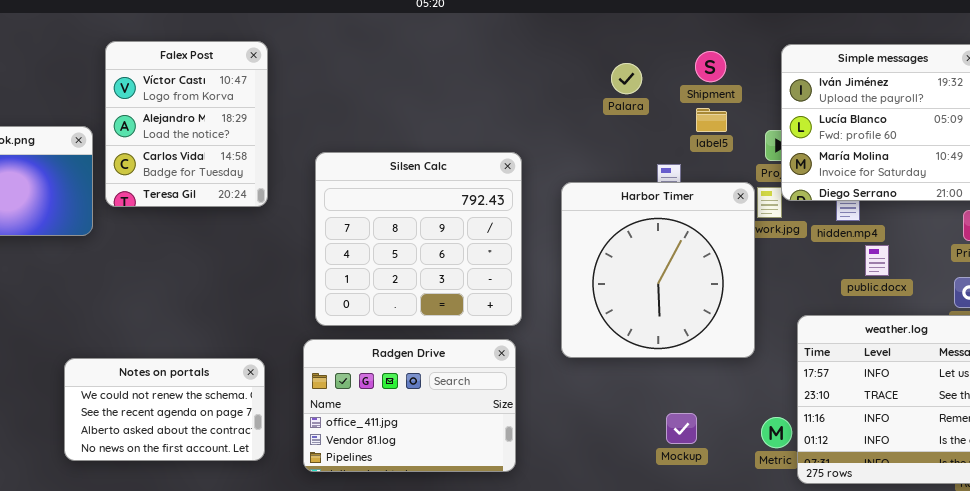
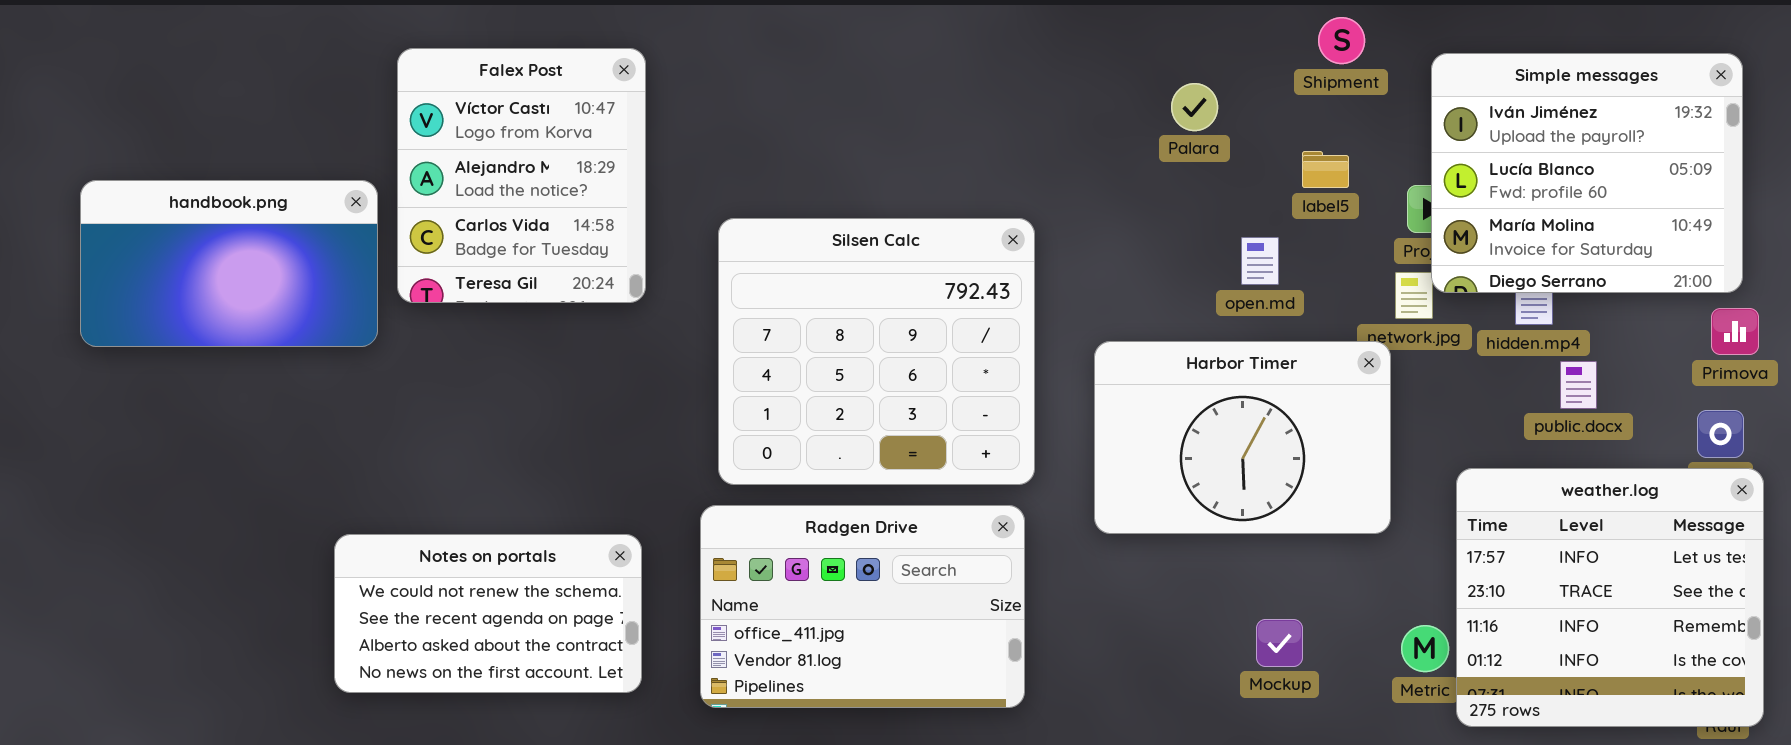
Shipment: [695,51,726,82] -> [1318,17,1365,64], moved
Harbor Timer: [561,182,755,358] -> [1094,341,1391,534], resized

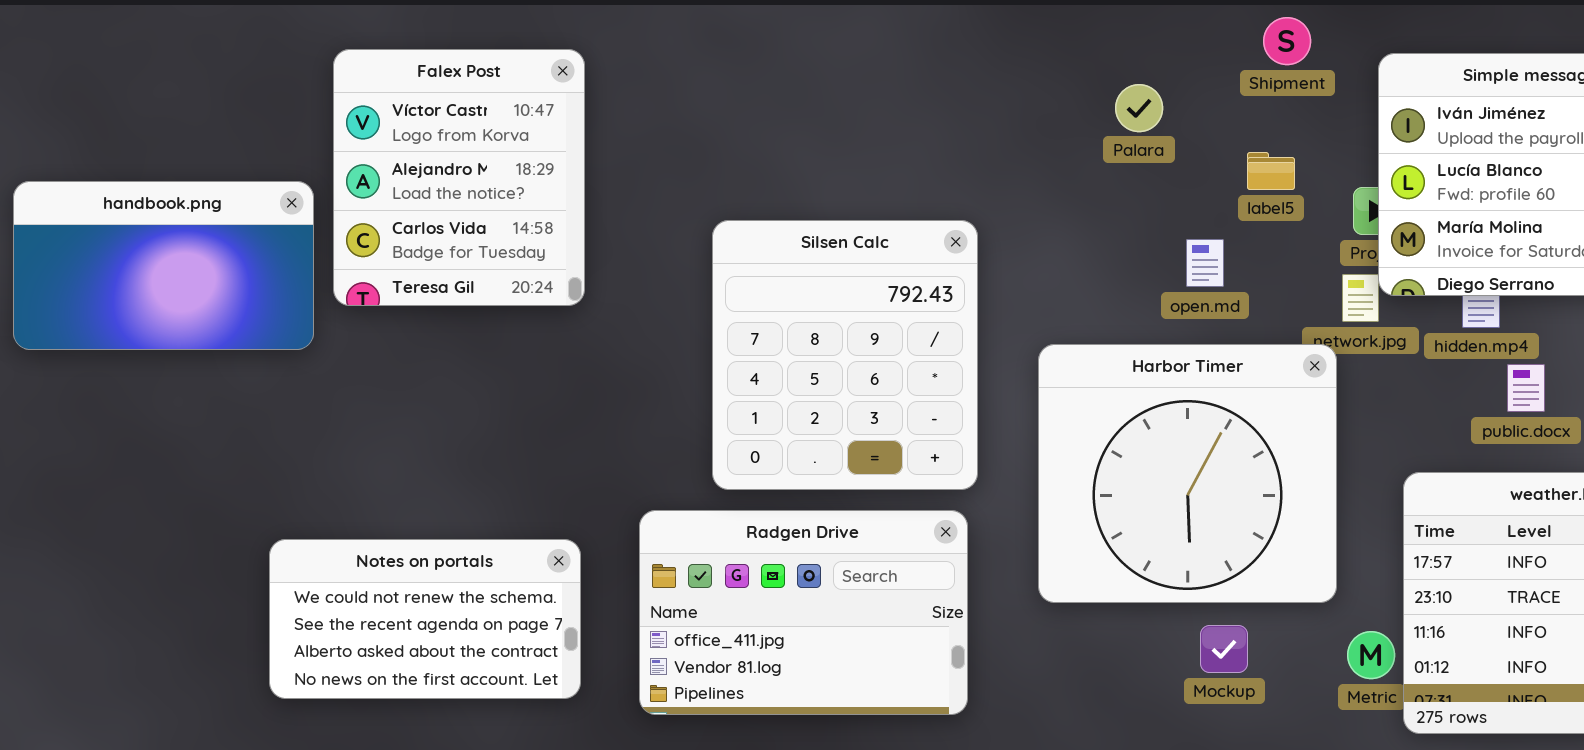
Silsen Calc: [718,218,1035,485] -> [712,220,978,490], resized
Harbor Timer: [1094,341,1391,534] -> [1038,344,1337,603], resized

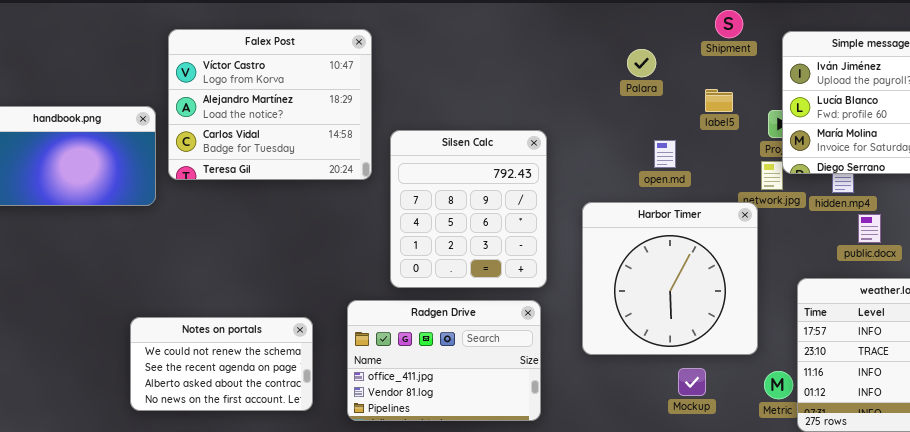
Falex Post: [333,49,585,306] -> [168,29,372,180], resized
open.md: [1186,239,1224,287] -> [654,140,676,168], moved

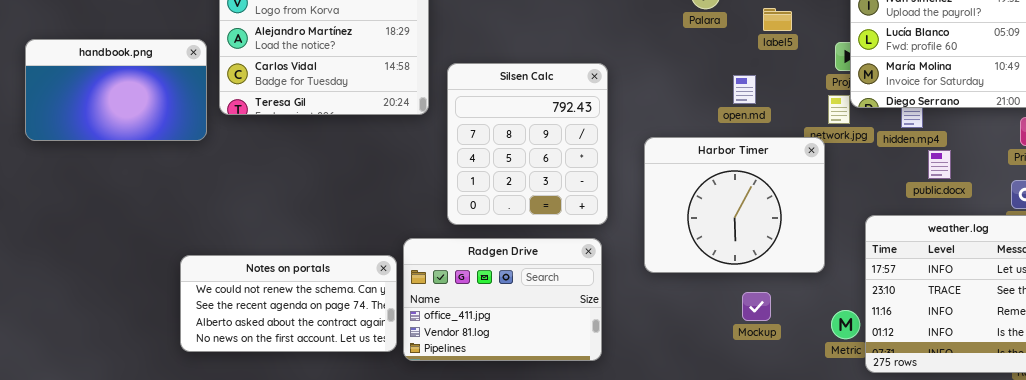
label5: [705,89,733,112] -> [763,8,792,31], moved
open.md: [654,140,676,168] -> [733,75,756,104], moved
Harbor Timer: [582,202,758,355] -> [644,137,825,273], resized
Notes on portals: [130,317,313,411] -> [180,255,397,352], resized
Mockup: [678,368,706,396] -> [742,292,771,321], moved

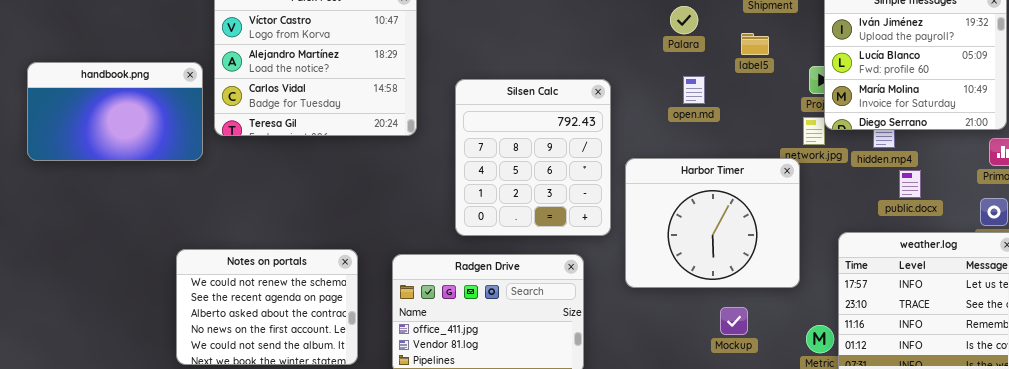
Silsen Calc: [447,63,608,225] -> [455,79,611,236], moved
open.md: [733,75,756,104] -> [683,76,705,104], moved
Notes on portals: [180,255,397,352] -> [176,249,358,365], resized

